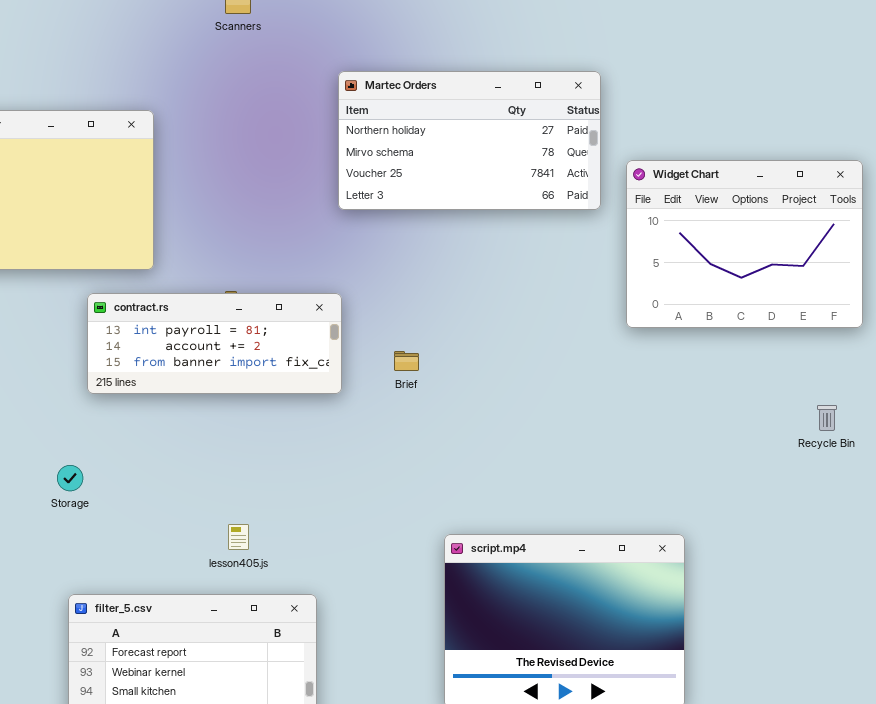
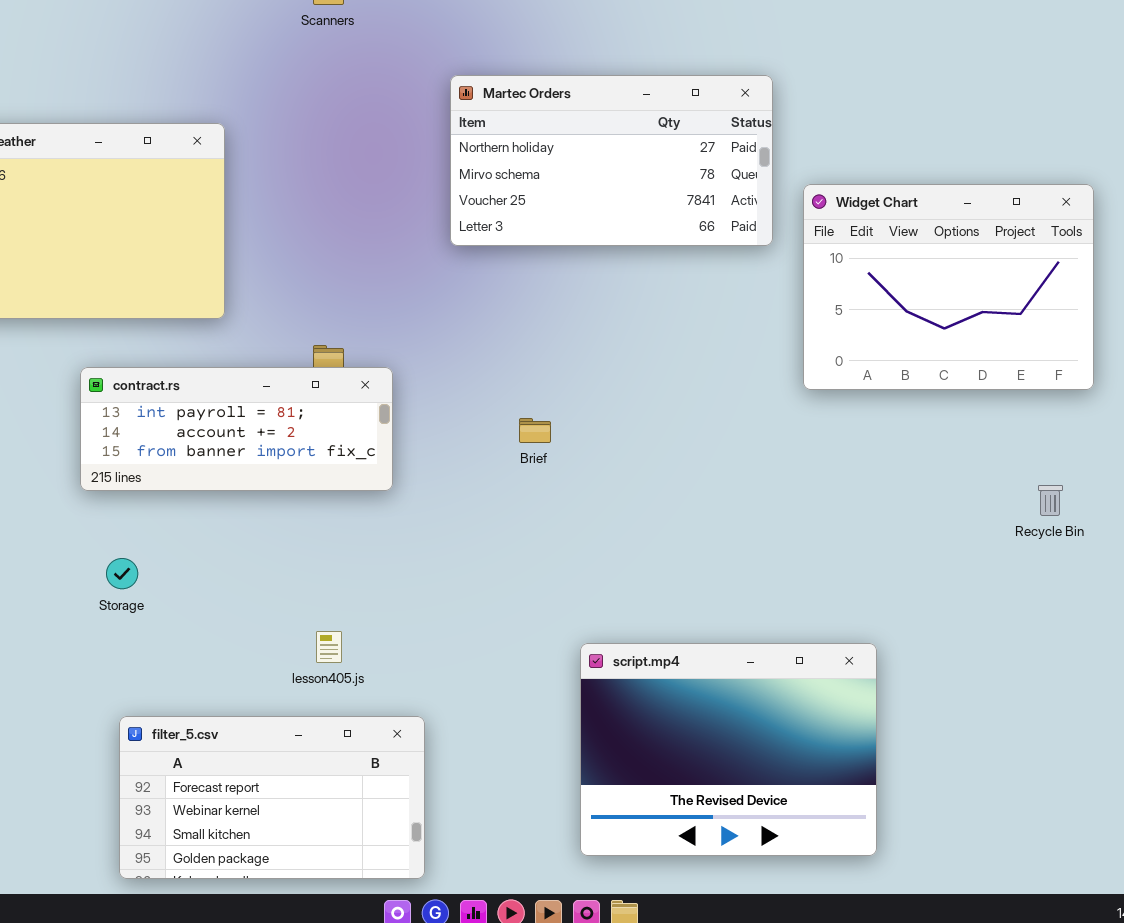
contract.rs: [87,293,342,394] -> [80,367,393,491], moved

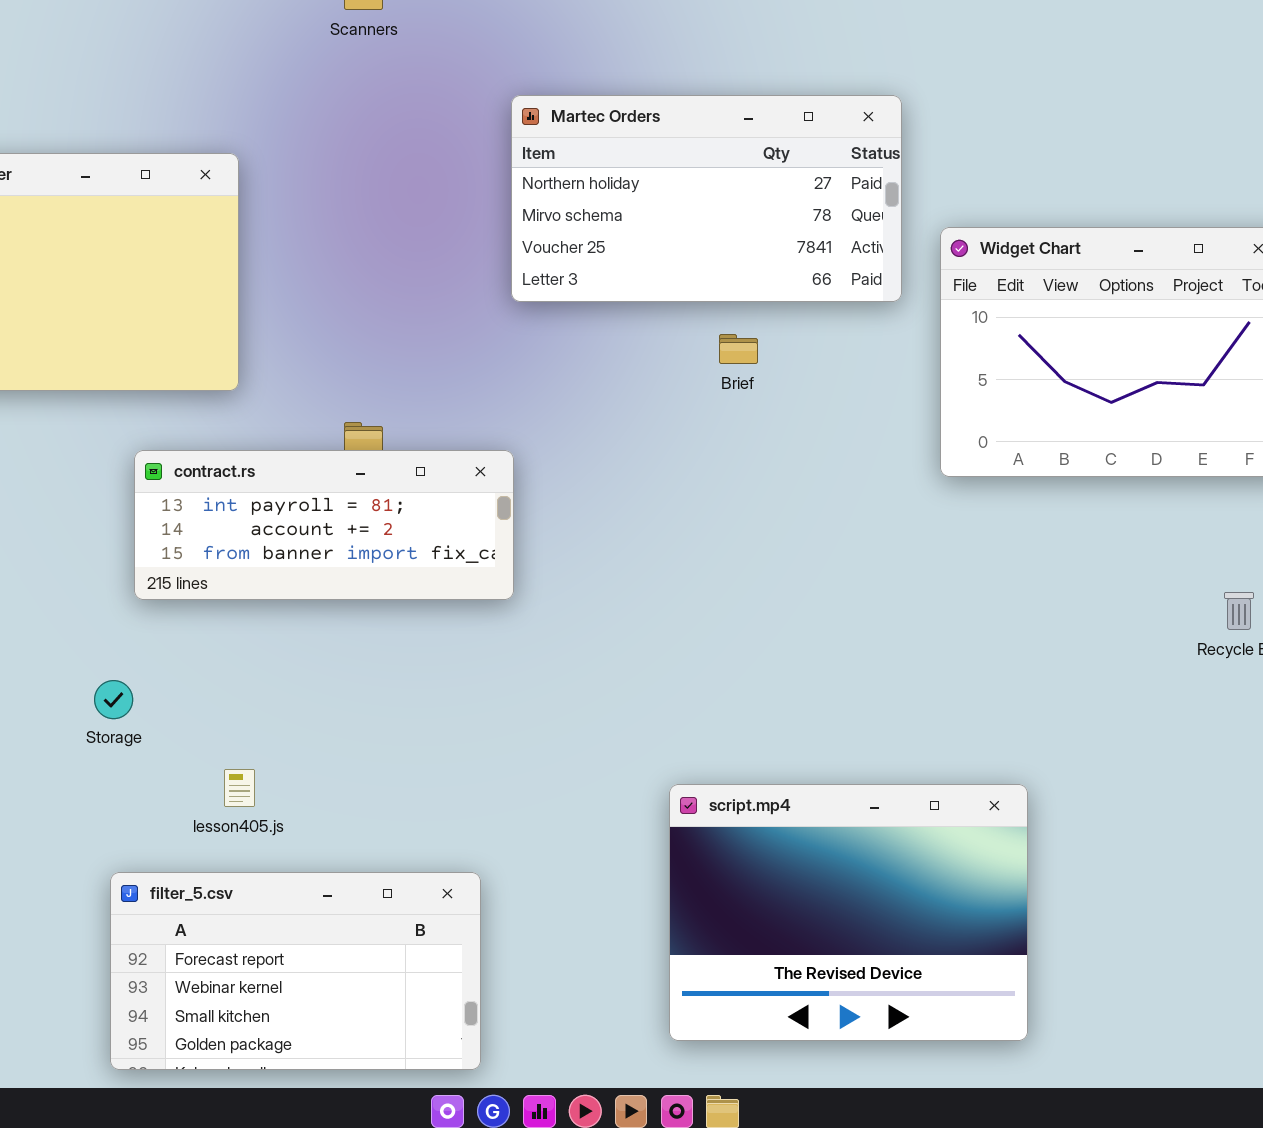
contract.rs: [80,367,393,491] -> [134,450,514,600], moved
Brief: [519,418,551,443] -> [719,334,758,364], moved
lesson405.js: [316,631,342,663] -> [224,769,255,807], moved

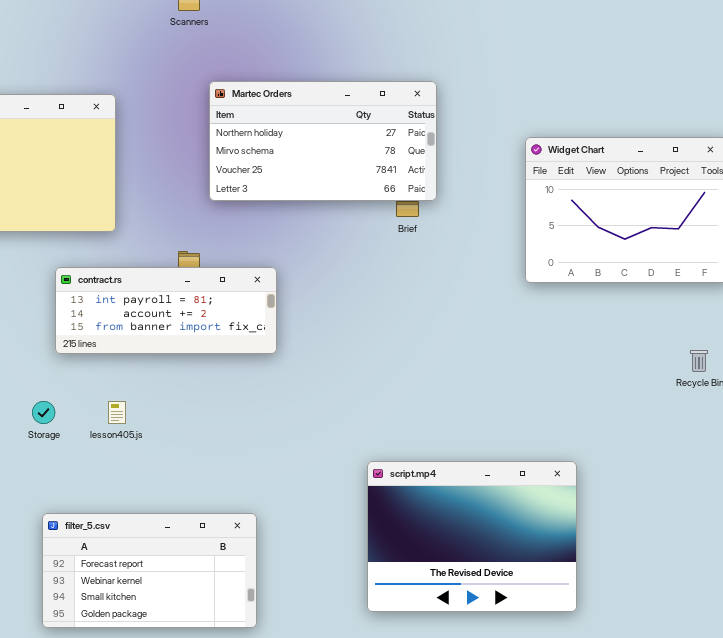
Martec Orders: [511,95,902,302] -> [209,81,437,201], moved
lesson405.js: [224,769,255,807] -> [108,401,126,424], moved

